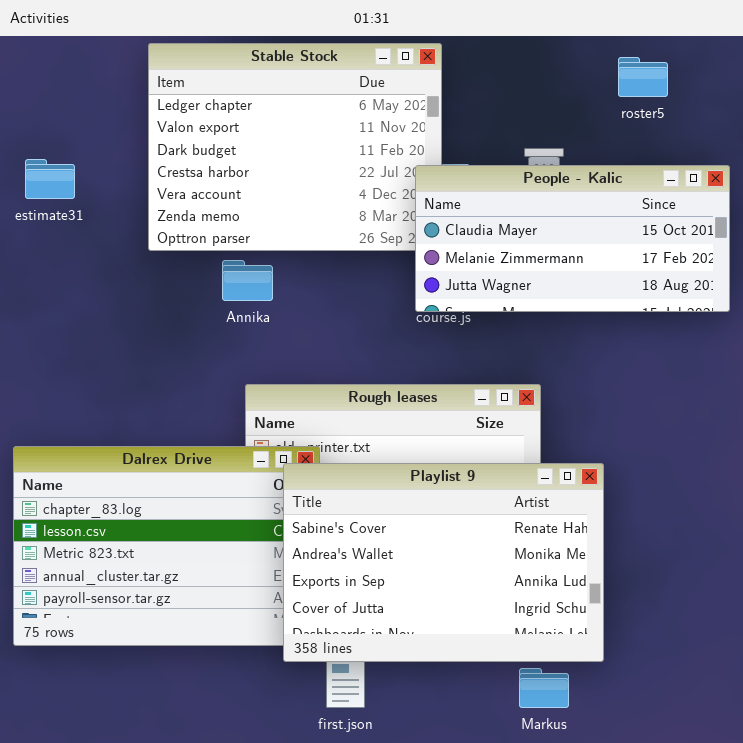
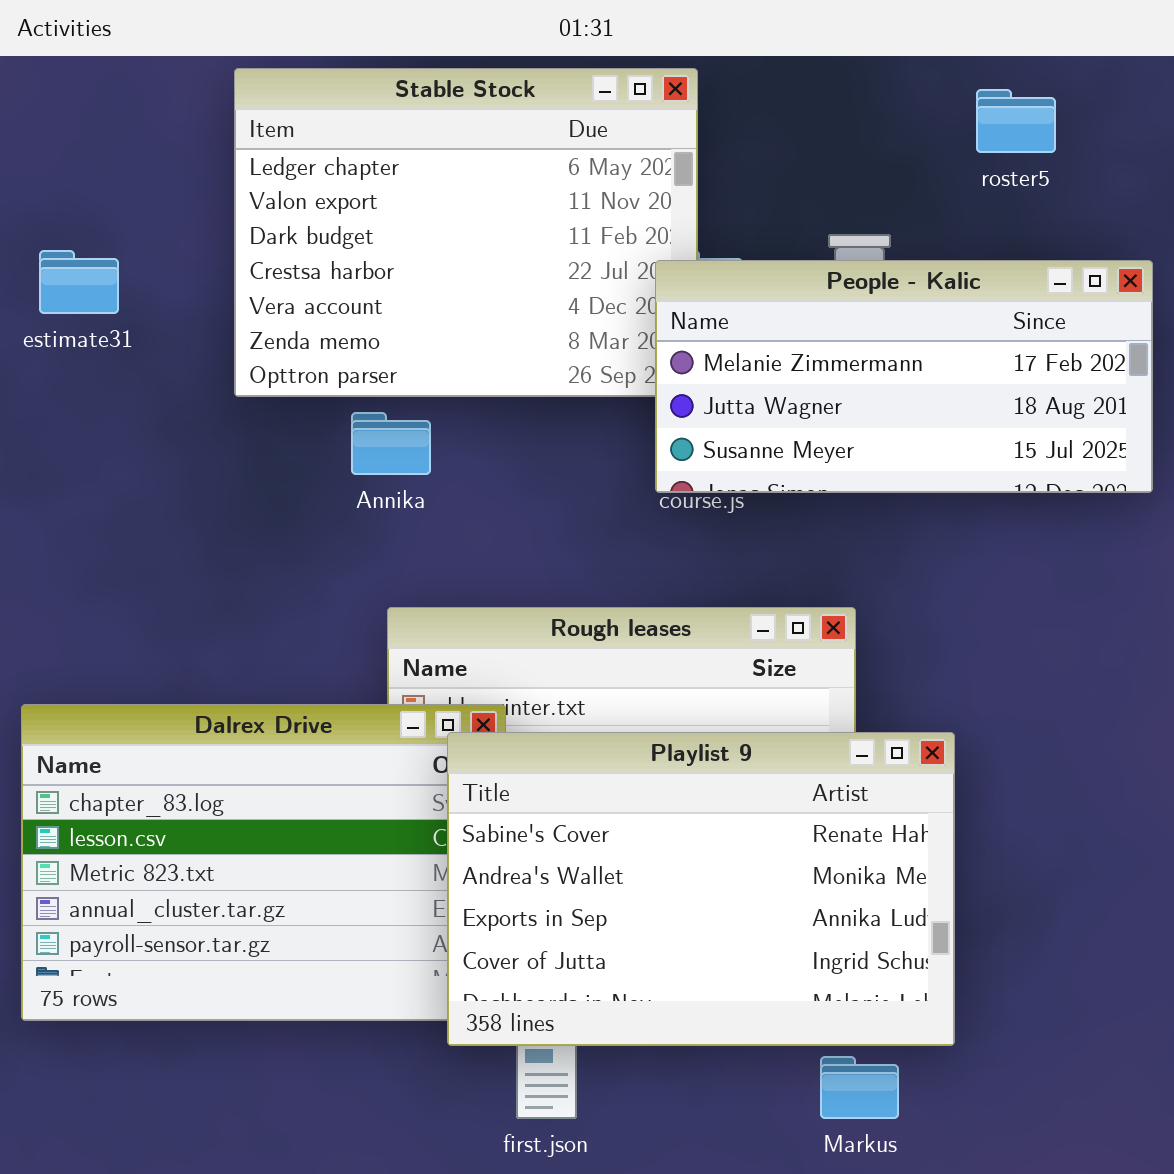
People - Kalic: [415,165,730,312] -> [655,260,1153,493], scrolled down 1 row

